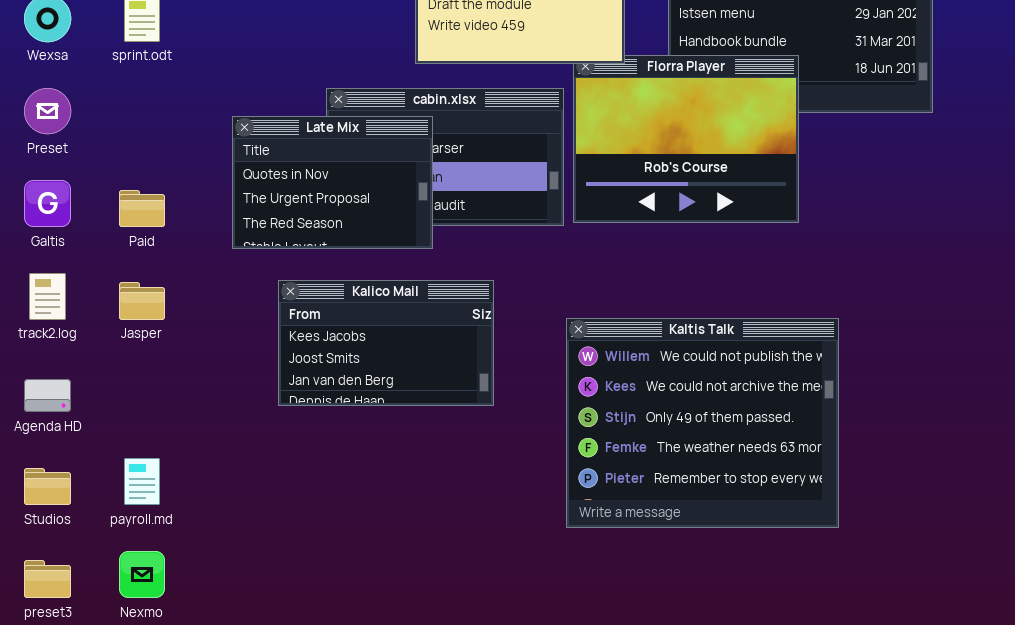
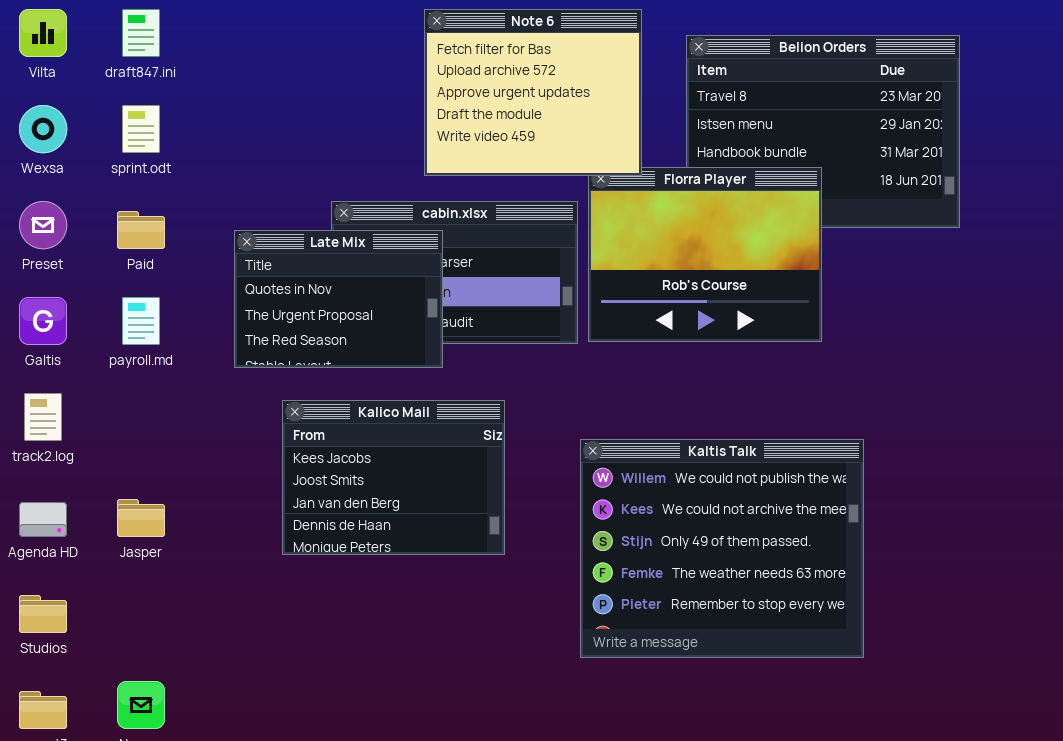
Paid: [119,190,165,227] -> [117,211,165,249], moved
Kalico Mail: [278,280,494,406] -> [282,400,505,555], resized
Jasper: [119,282,165,320] -> [117,499,165,537], moved
payroll.md: [124,458,160,505] -> [122,297,160,345], moved

